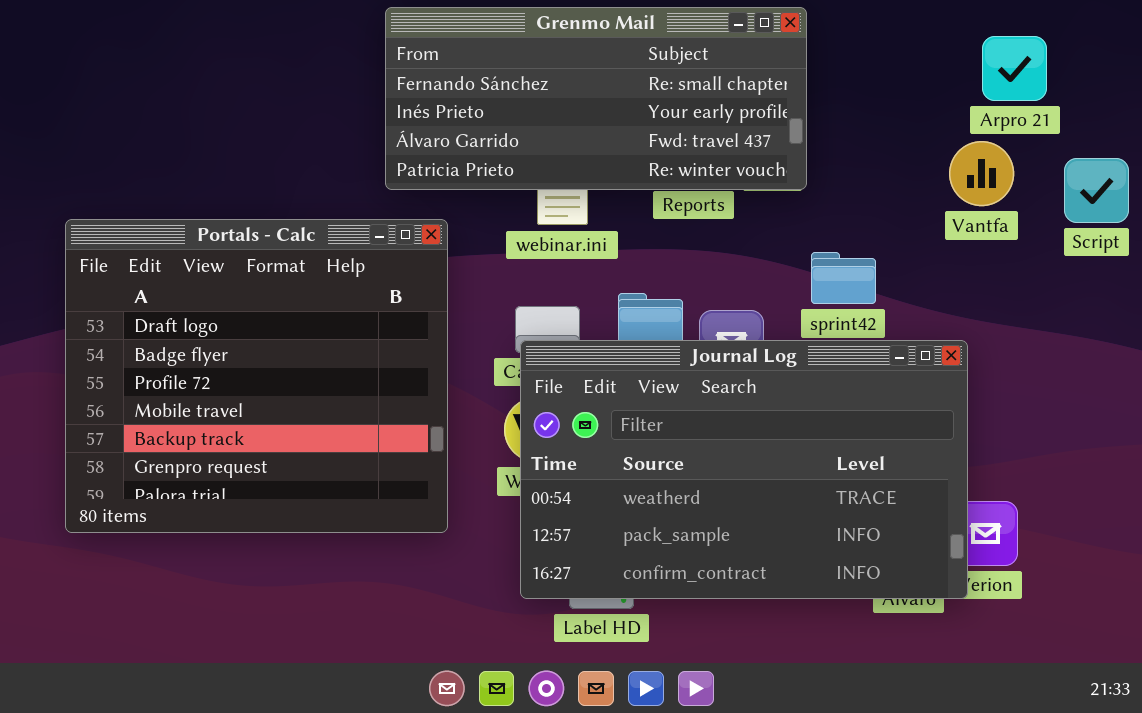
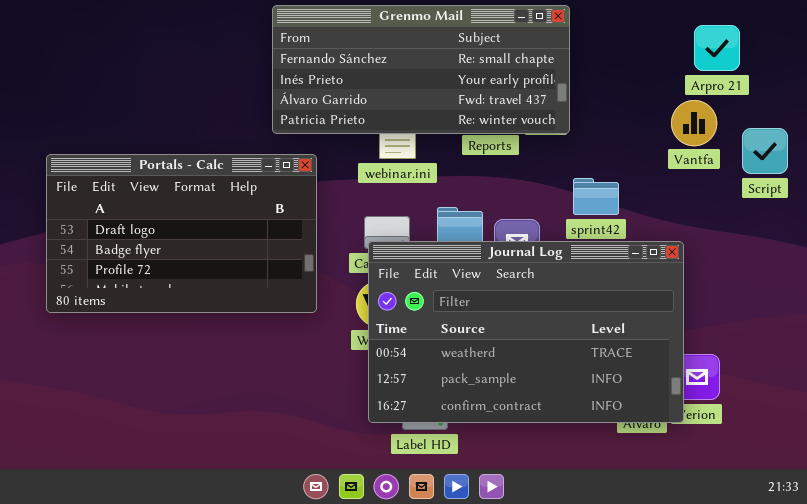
Script: [1064,158,1129,223] -> [742,128,788,174], moved
Portals - Calc: [65,219,448,533] -> [46,154,317,313], resized

